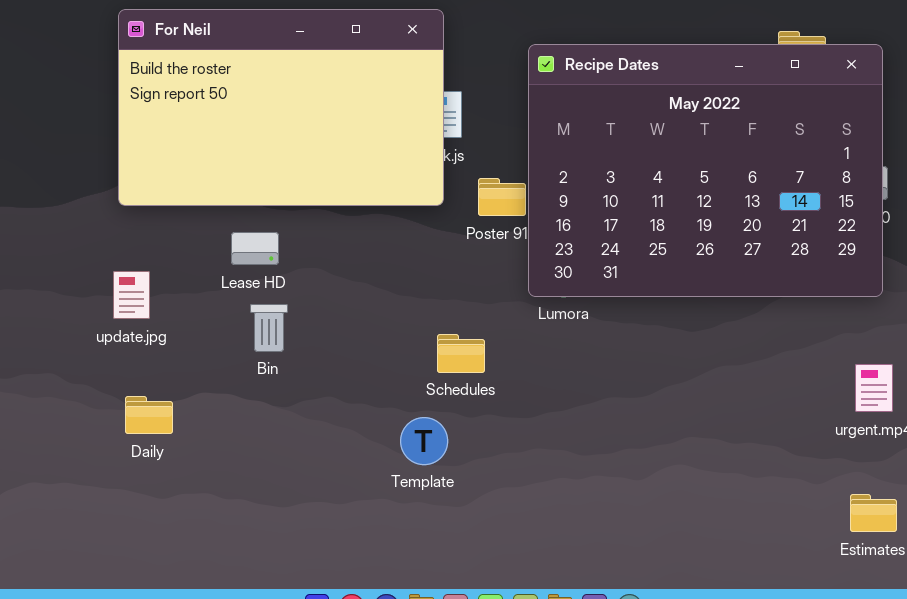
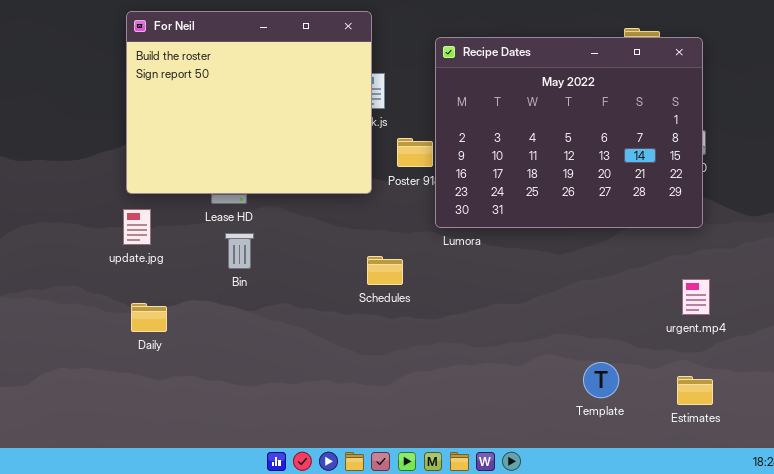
For Neil: [118,9,444,206] -> [126,11,372,194], resized
Template: [400,417,448,465] -> [583,362,619,398], moved

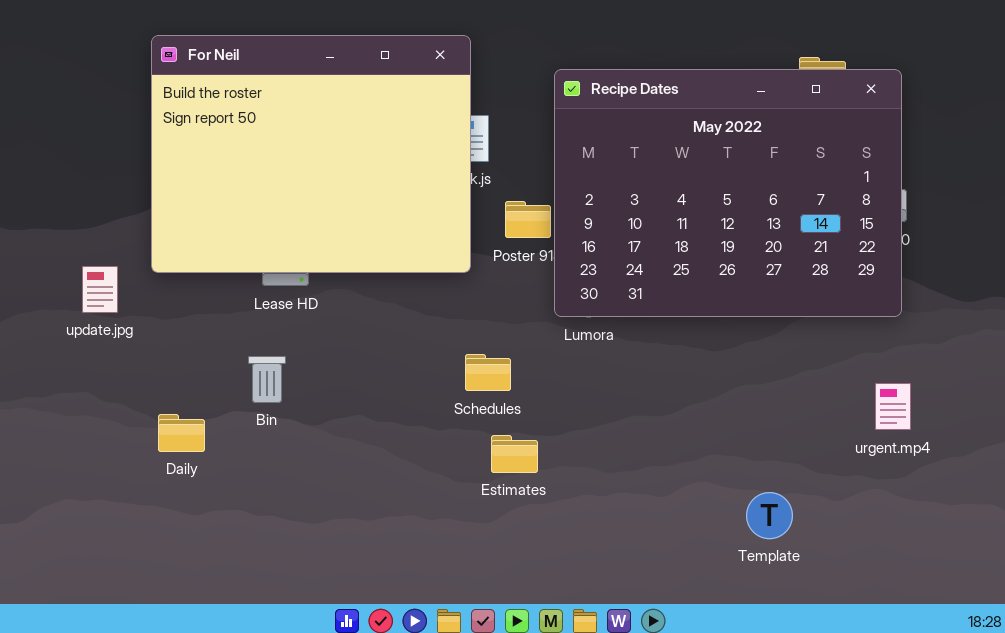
update.jpg: [123,209,151,245] -> [82,266,118,313], moved
Bin: [225,233,254,269] -> [248,356,286,403], moved
Estimates: [677,376,713,405] -> [491,435,538,473], moved

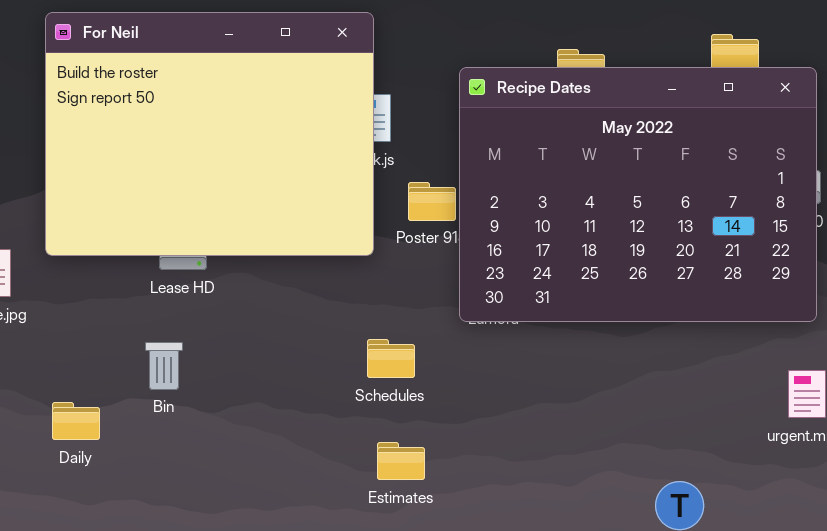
Recipe Dates: [554,69,902,317] -> [459,67,817,322], moved
Estimates: [491,435,538,473] -> [377,442,425,480], moved

